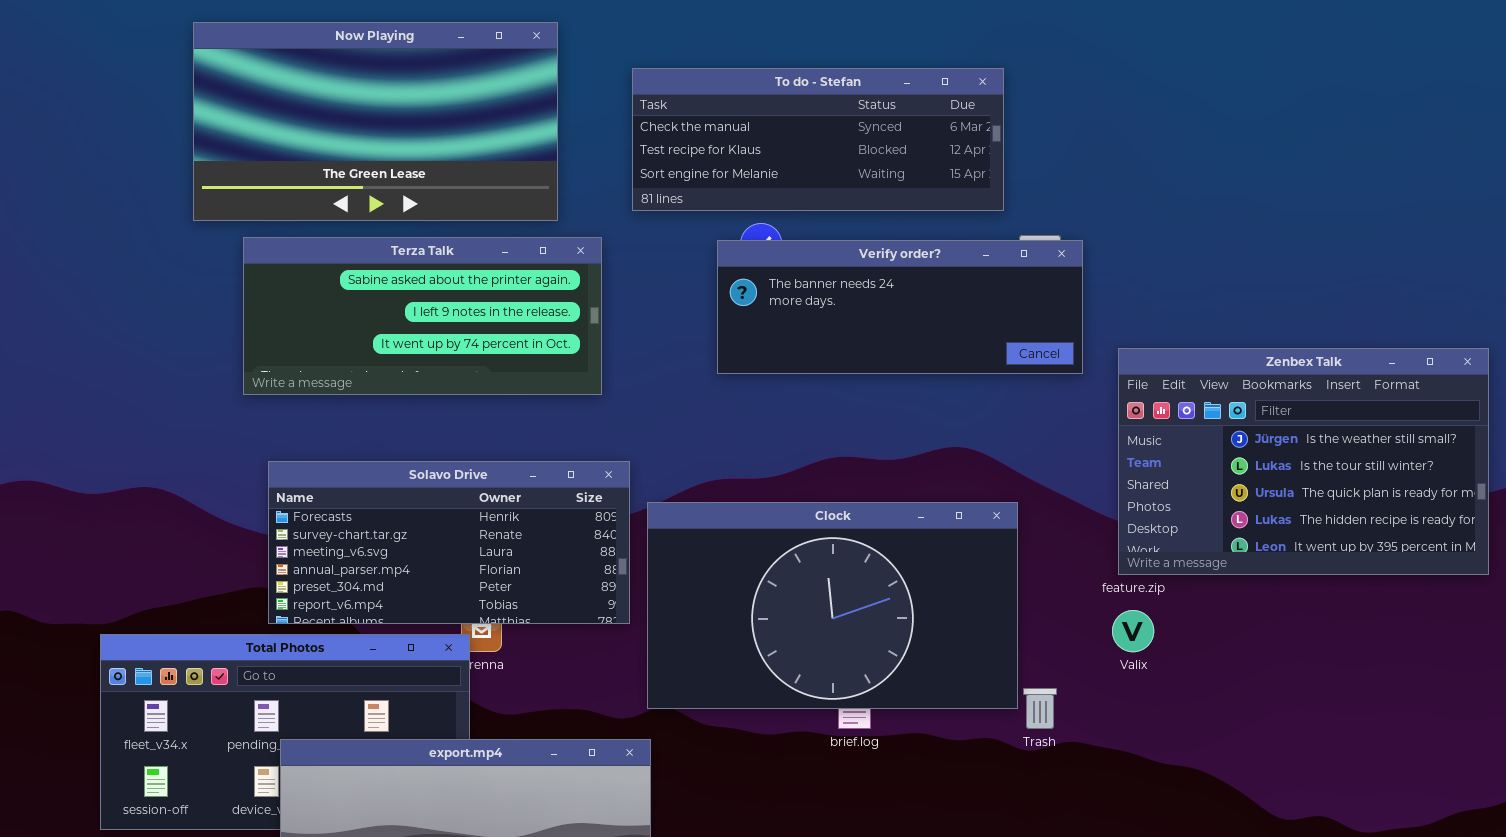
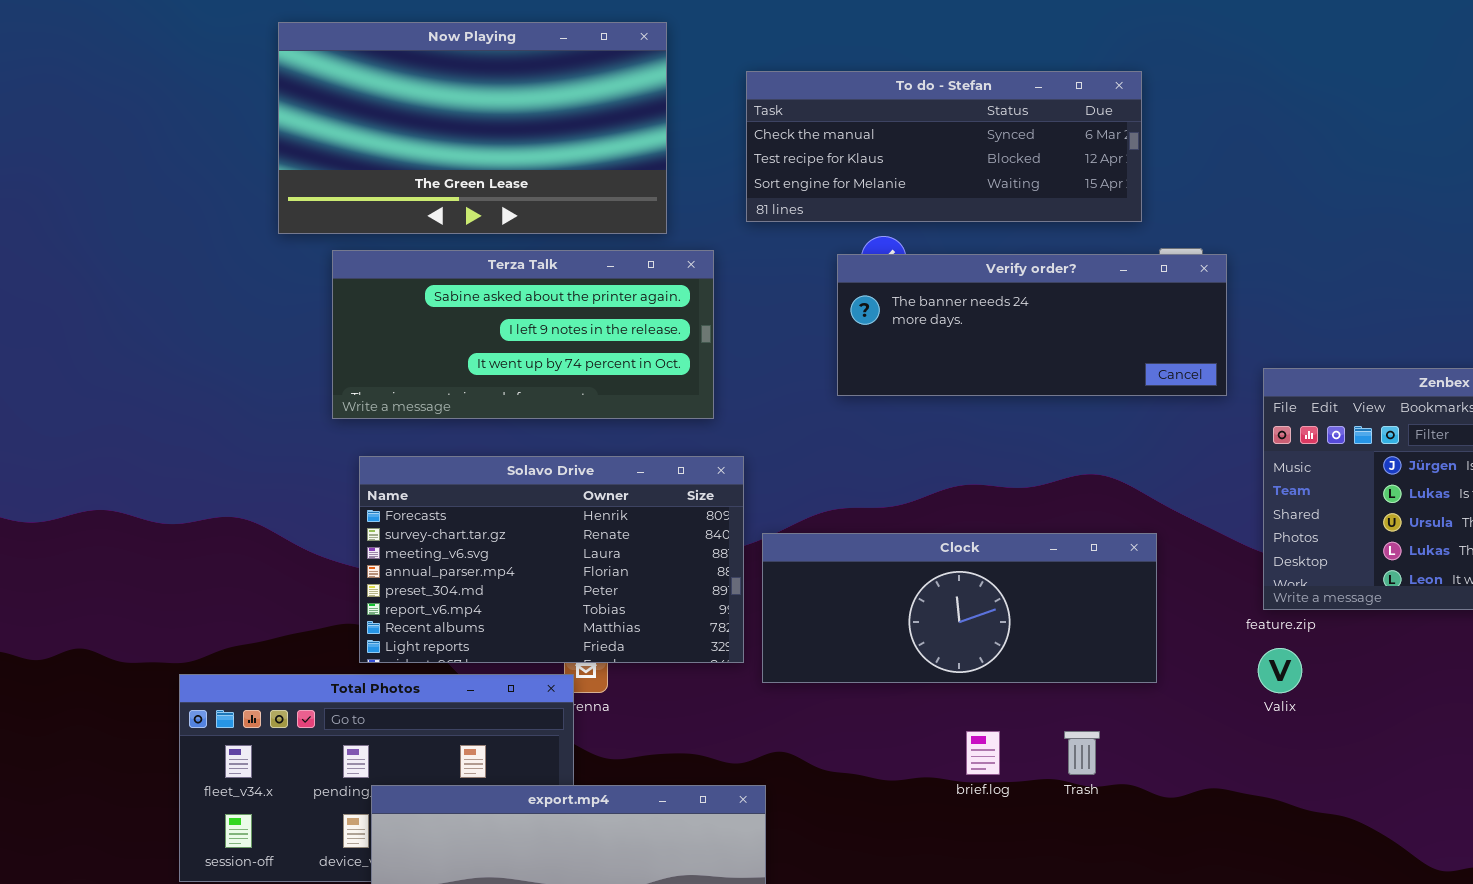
Solavo Drive: [268,461,630,624] -> [359,456,744,663], resized
Clock: [647,502,1018,709] -> [762,533,1157,683], resized
Trash: [1023,688,1057,729] -> [1064,731,1100,775], moved

